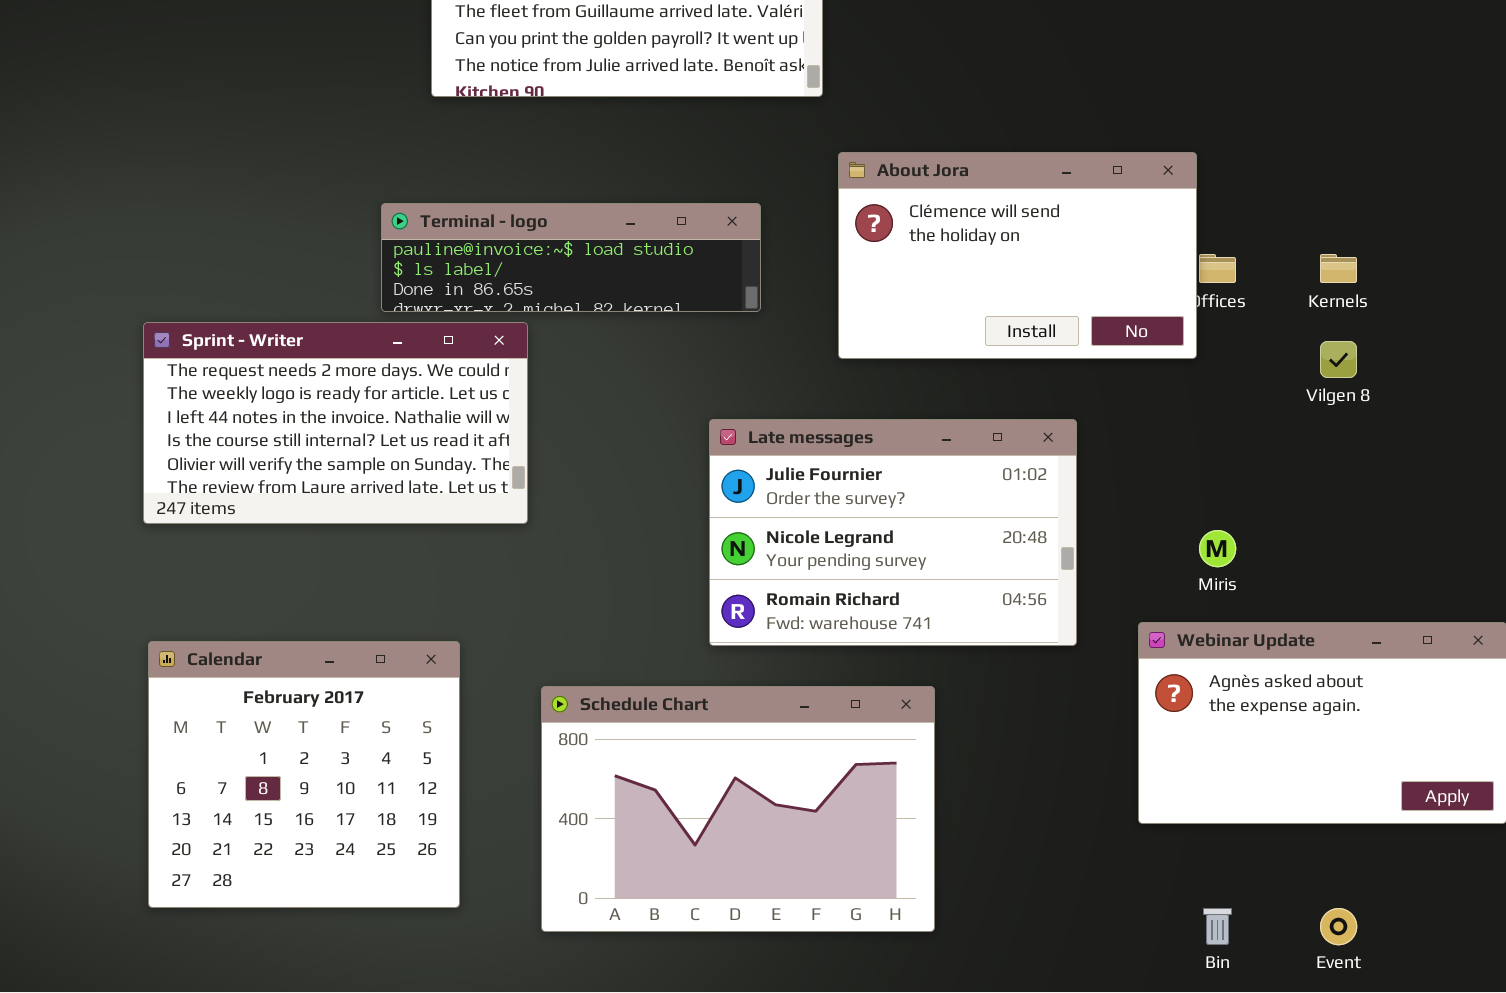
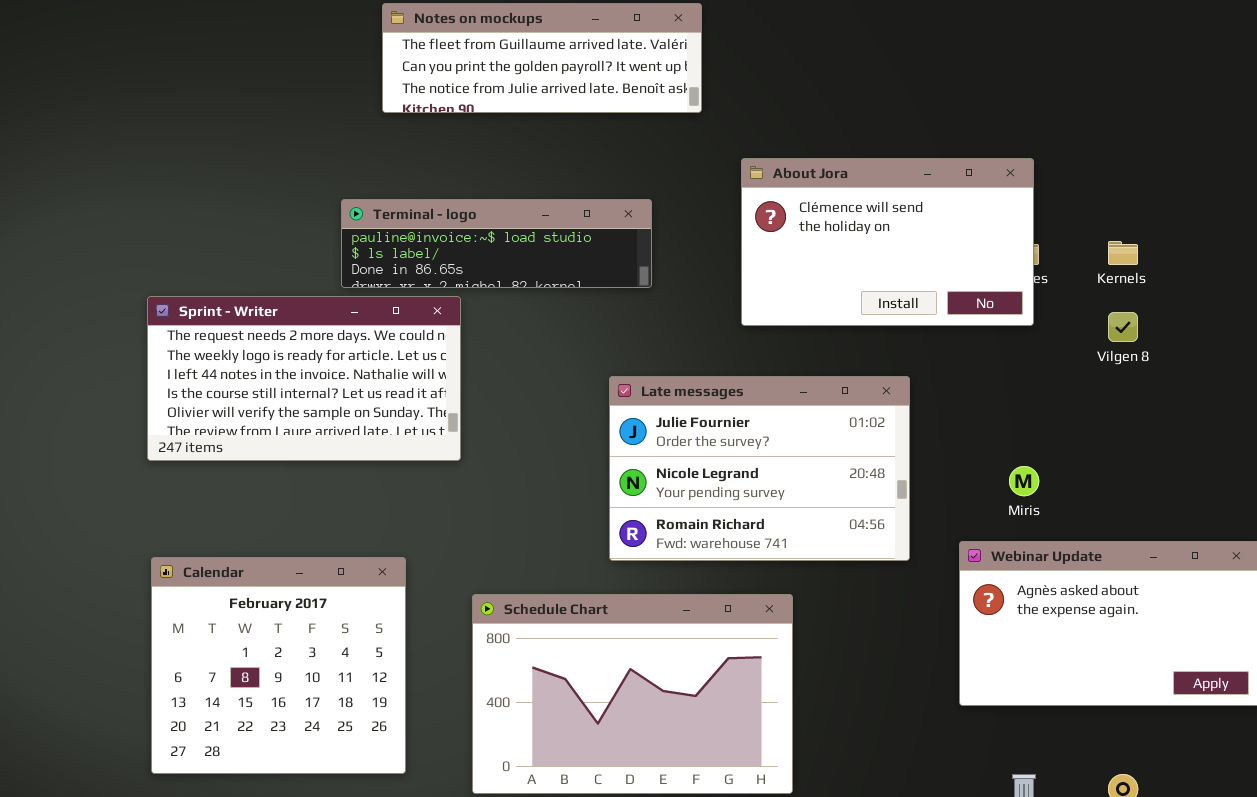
About Jora: [838,152,1197,359] -> [741,158,1034,326], moved

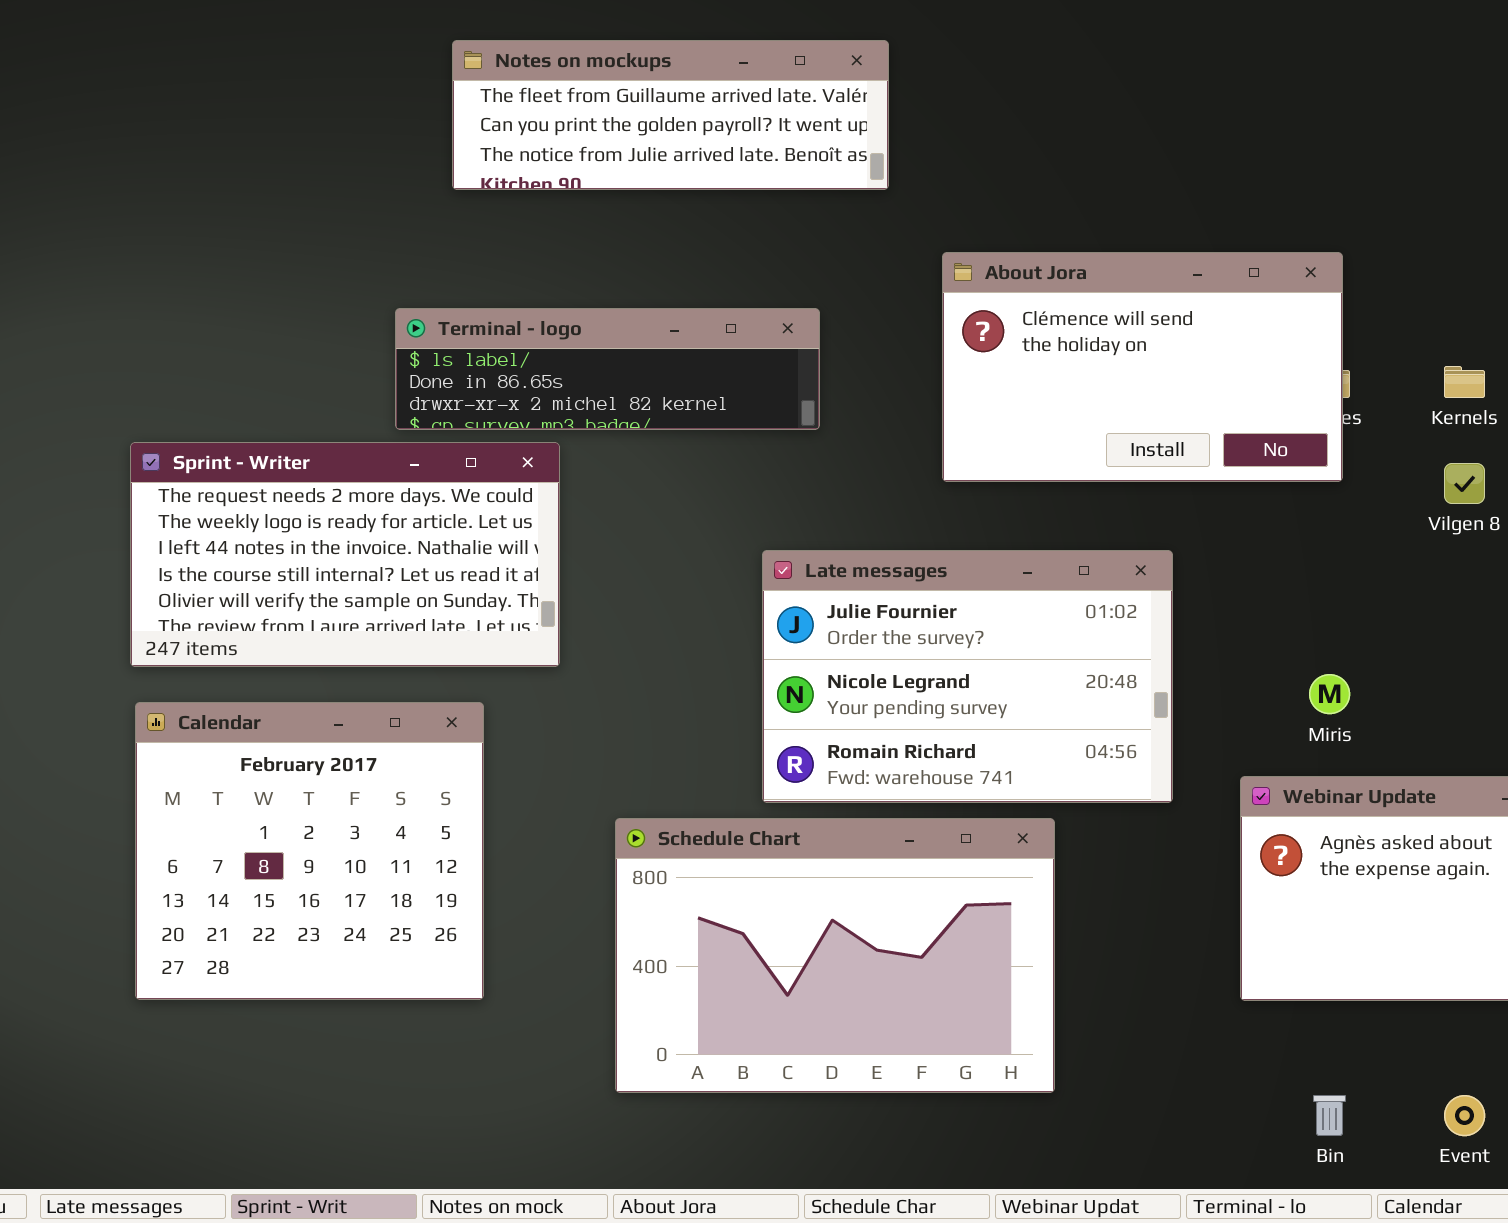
Terminal - logo: [341,199,652,288] -> [395,308,820,430], scrolled down 1 row
Calendar: [151,557,406,774] -> [135,702,484,1000], moved
Schedule Chart: [472,594,793,794] -> [615,818,1055,1093], moved

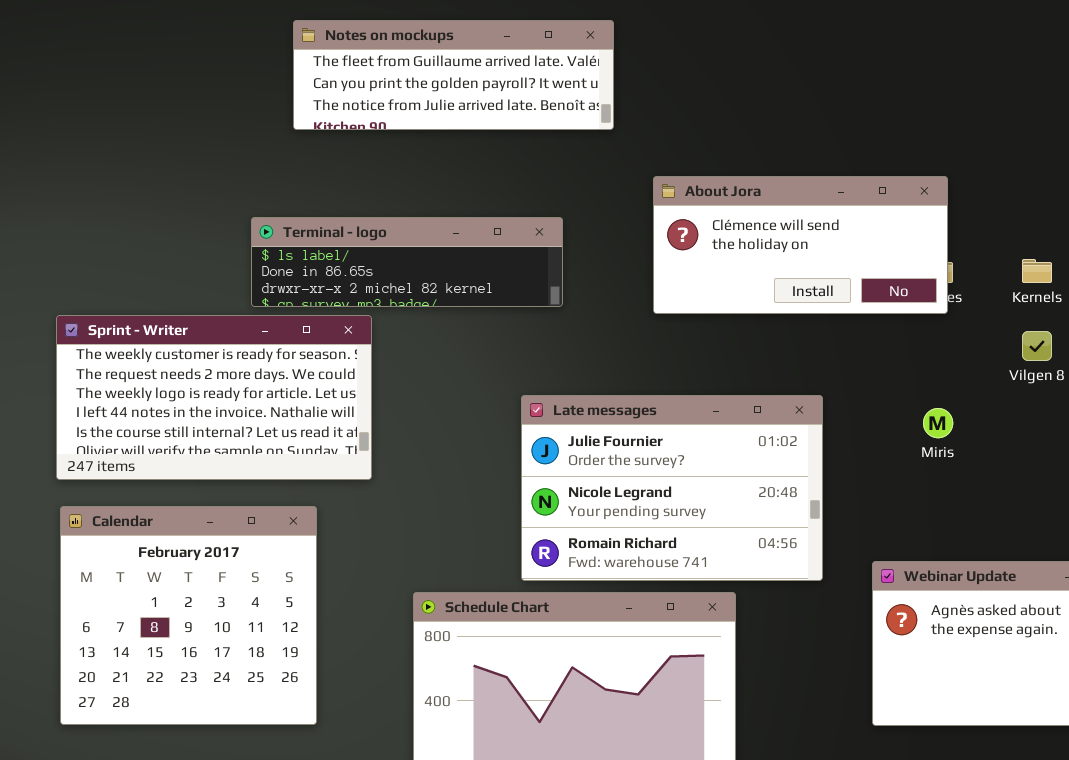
About Jora: [942,252,1343,482] -> [653,176,948,314], resized
Sprint - Writer: [130,442,560,667] -> [56,315,372,480], scrolled up 1 row
Miris: [1309,674,1350,714] -> [923,408,953,438], moved

